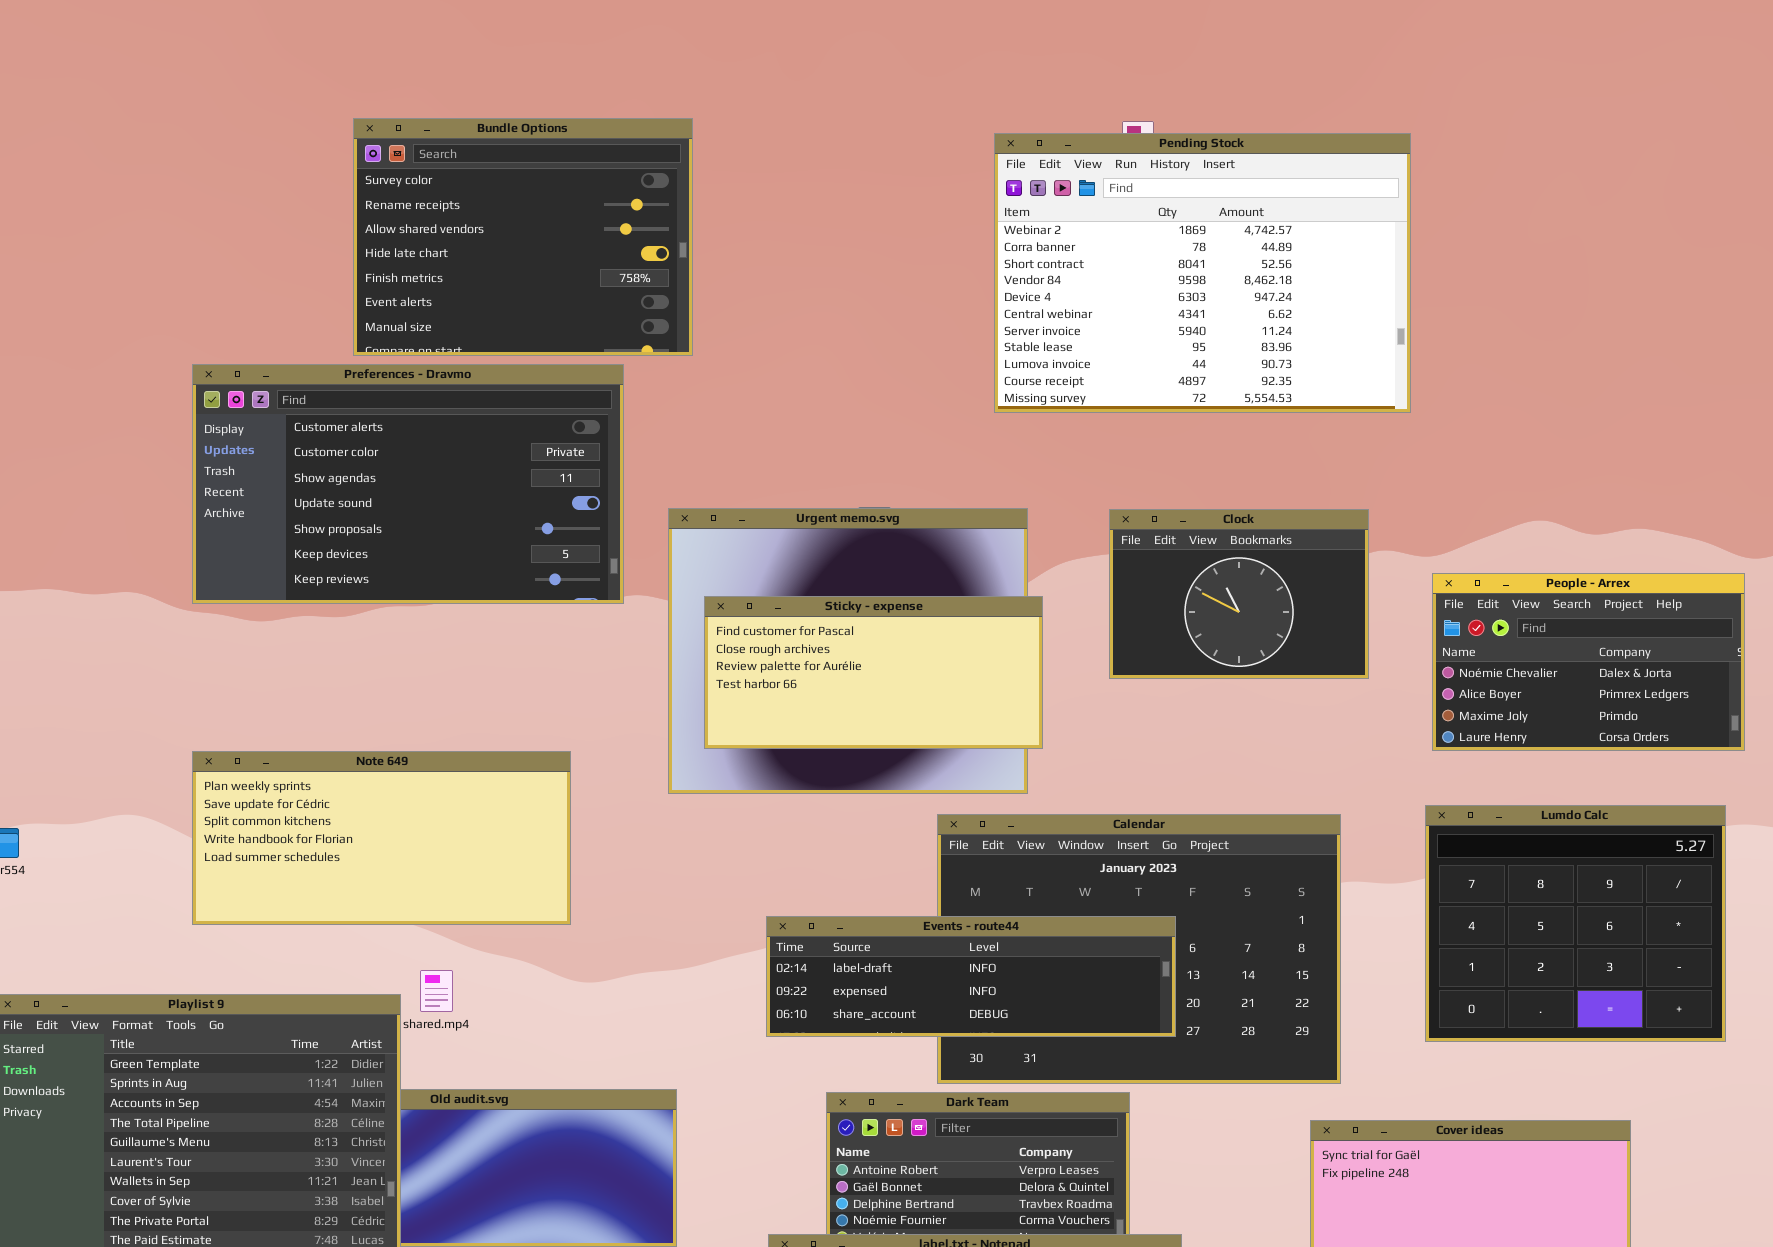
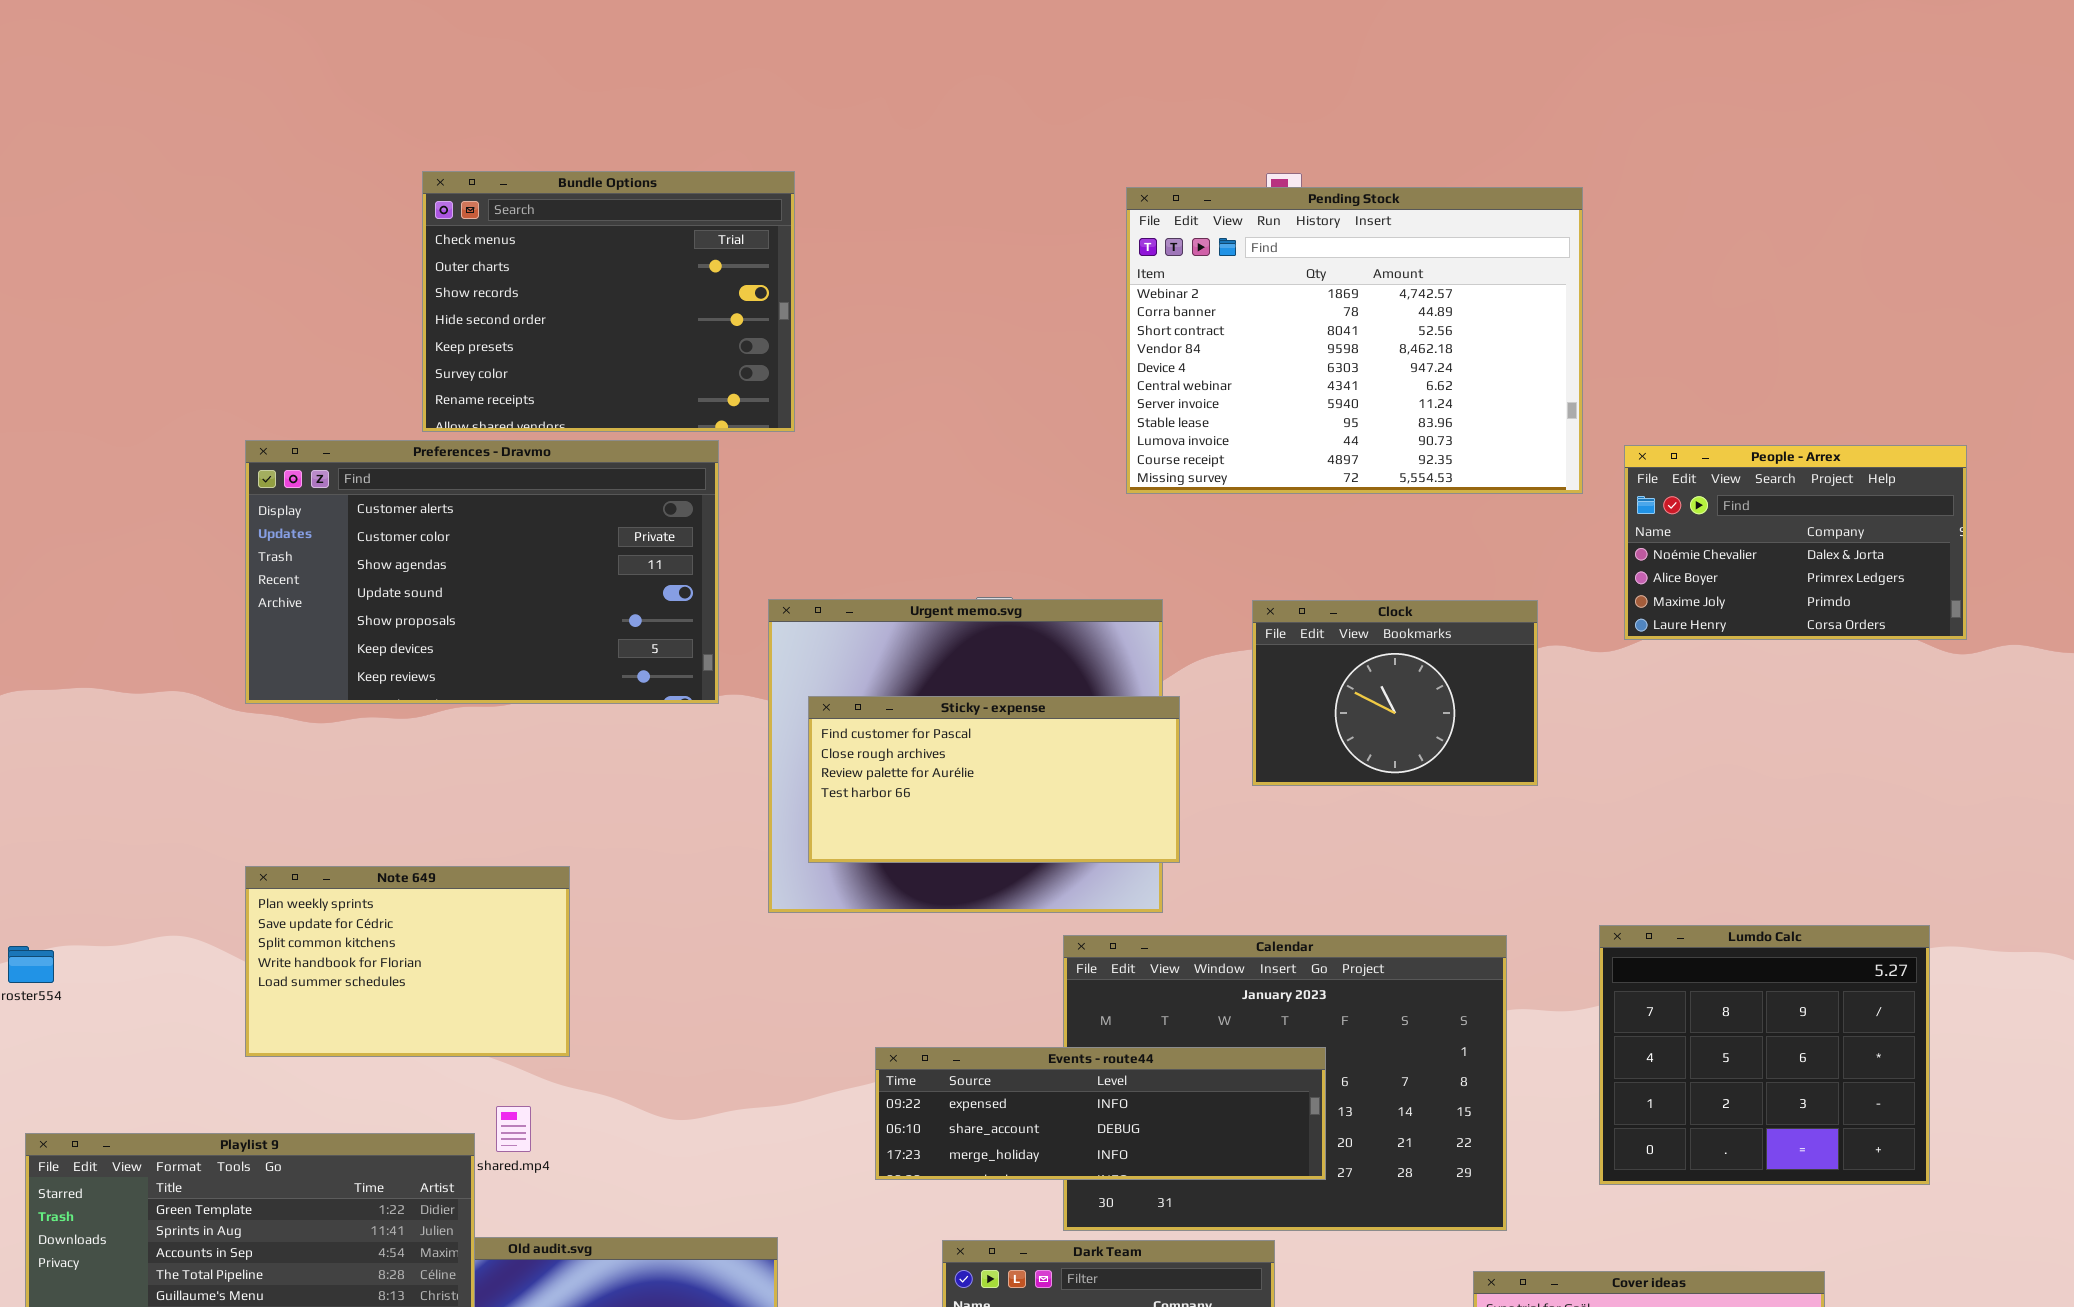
Bundle Options: [353,118,693,356] -> [422,171,795,432], scrolled up 5 rows
People - Arrex: [1432,573,1745,751] -> [1624,445,1967,640], moved
Note 649: [192,751,571,925] -> [245,866,570,1057], resized
Events - route44: [766,916,1176,1037] -> [875,1047,1326,1180], scrolled down 1 row

